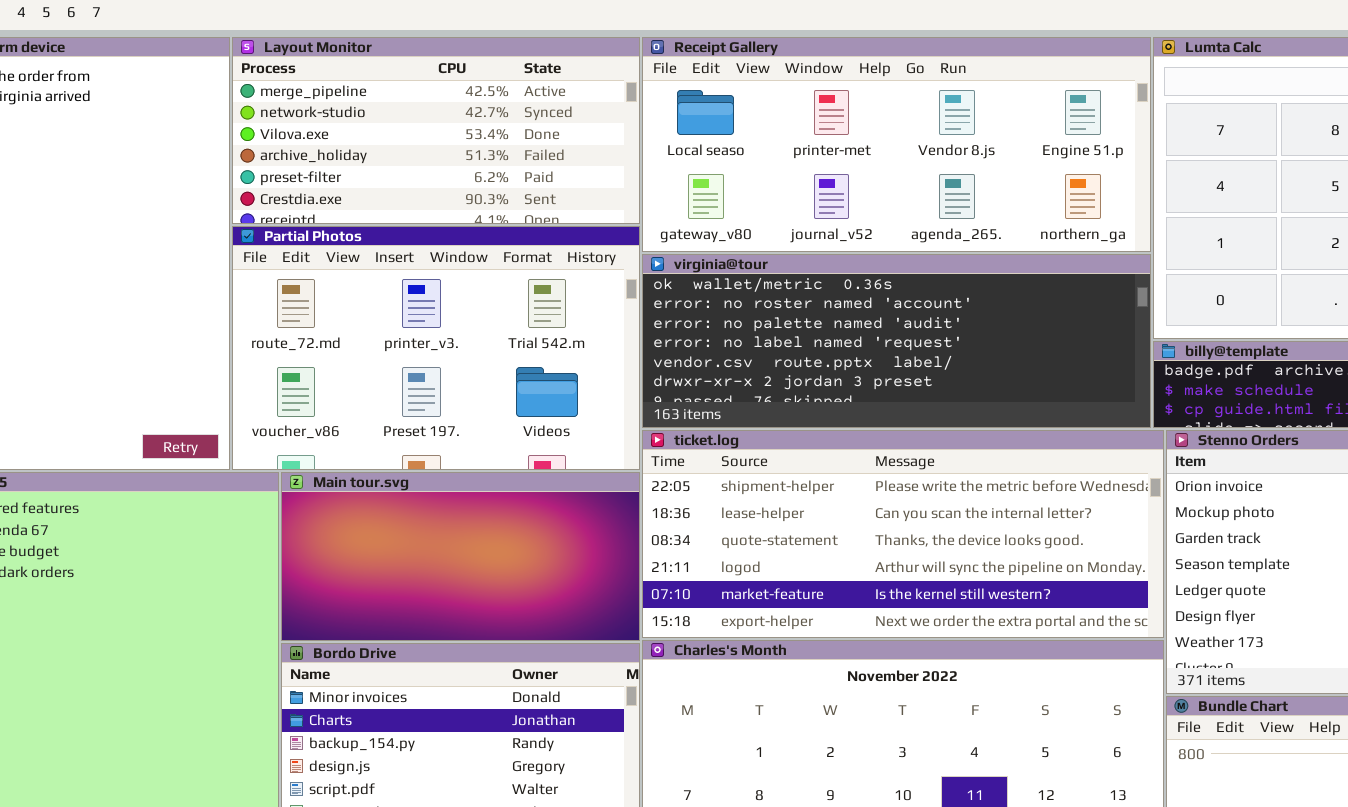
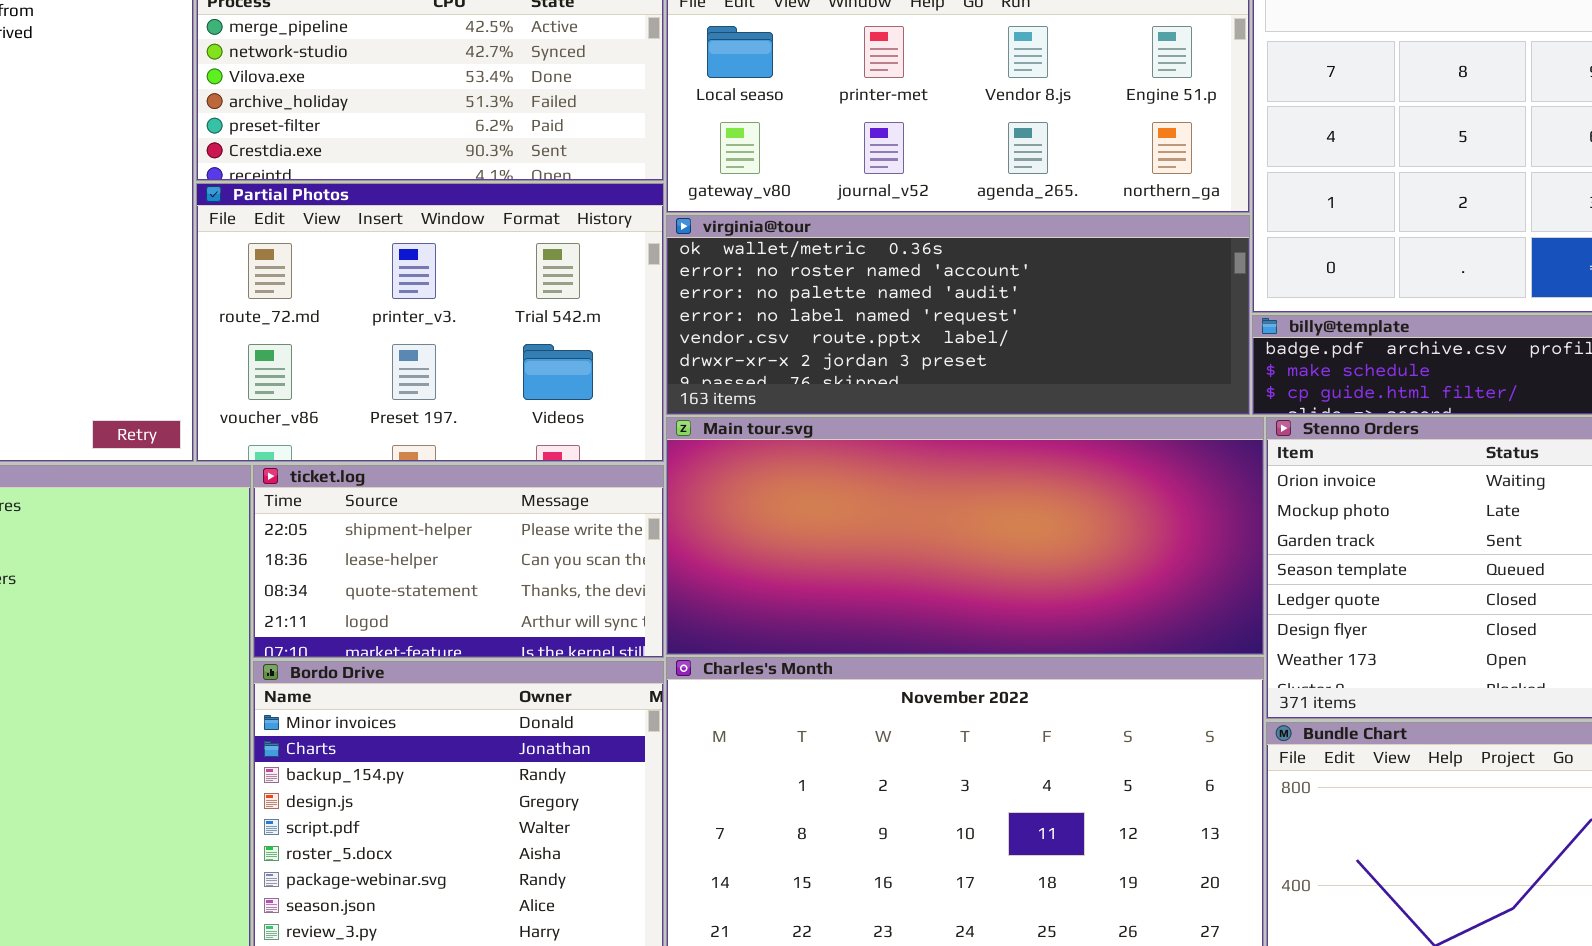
ticket.log: [642,430,1164,638] -> [253,465,664,658], moved, resized
Main tour.svg: [281,472,640,641] -> [666,417,1264,655], moved, resized

